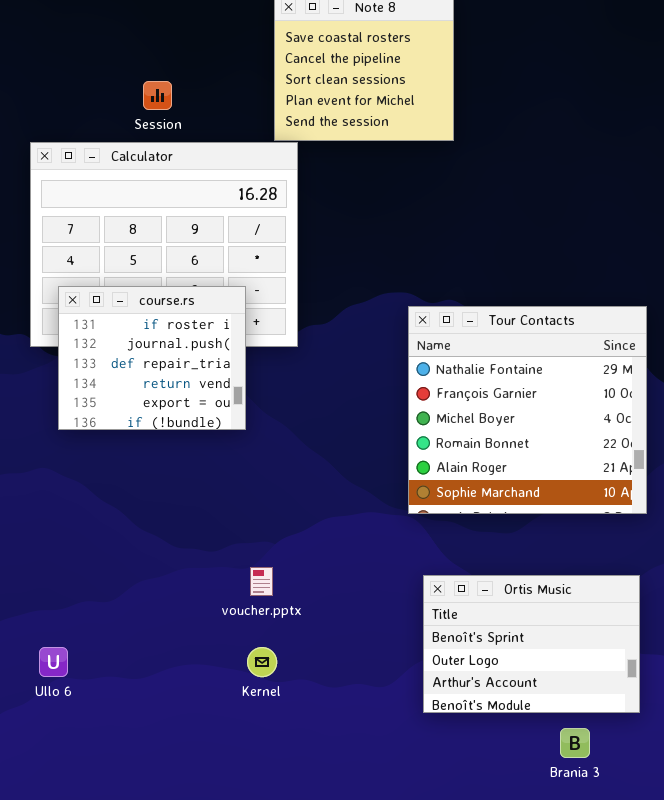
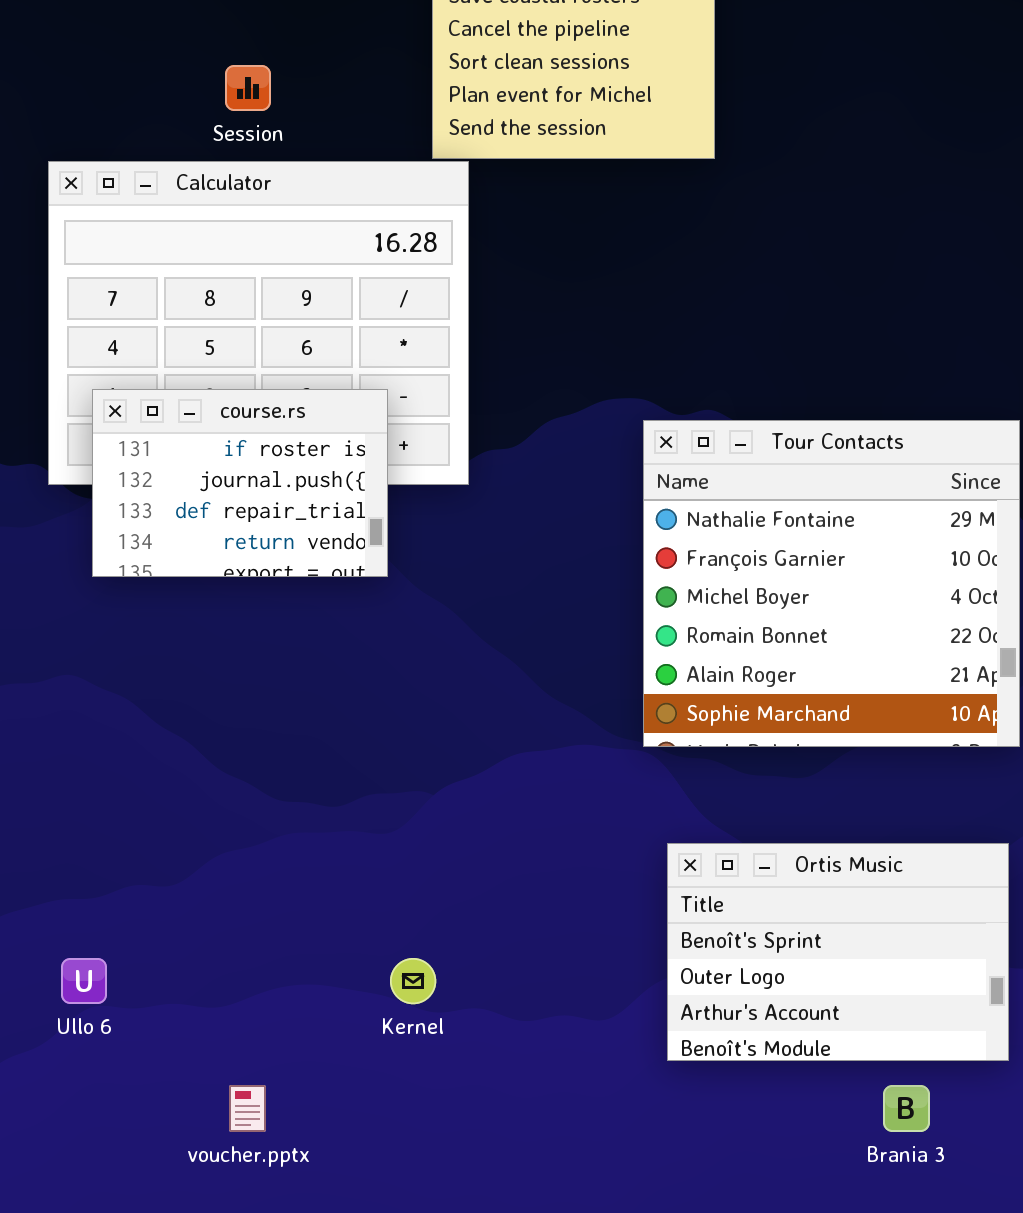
course.rs: [58,286,246,430] -> [92,389,388,577], resized
voucher.pptx: [250,567,273,596] -> [229,1085,266,1132], moved

